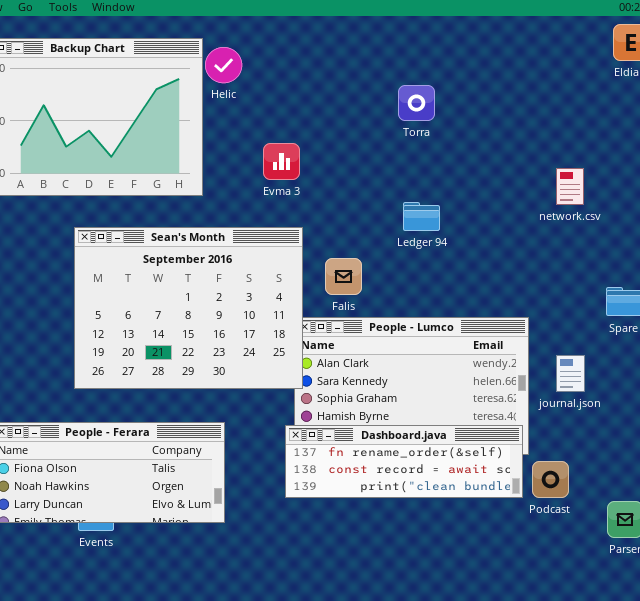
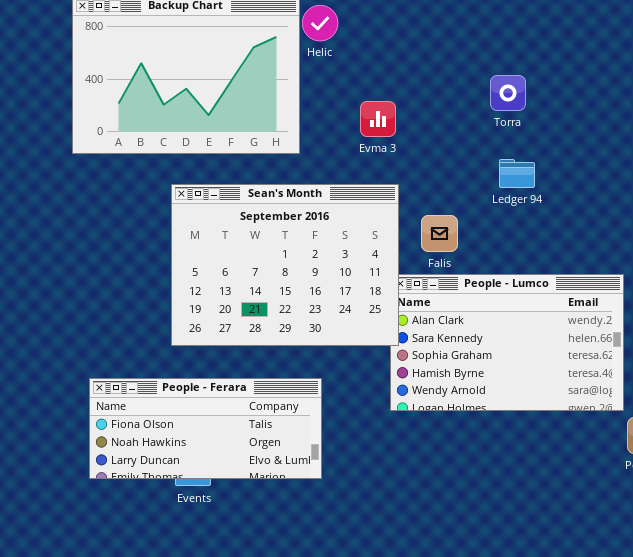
Torra: [398,85,435,121] -> [490,75,526,111], moved
Dashboard.java: [285,425,523,498] -> none, closed

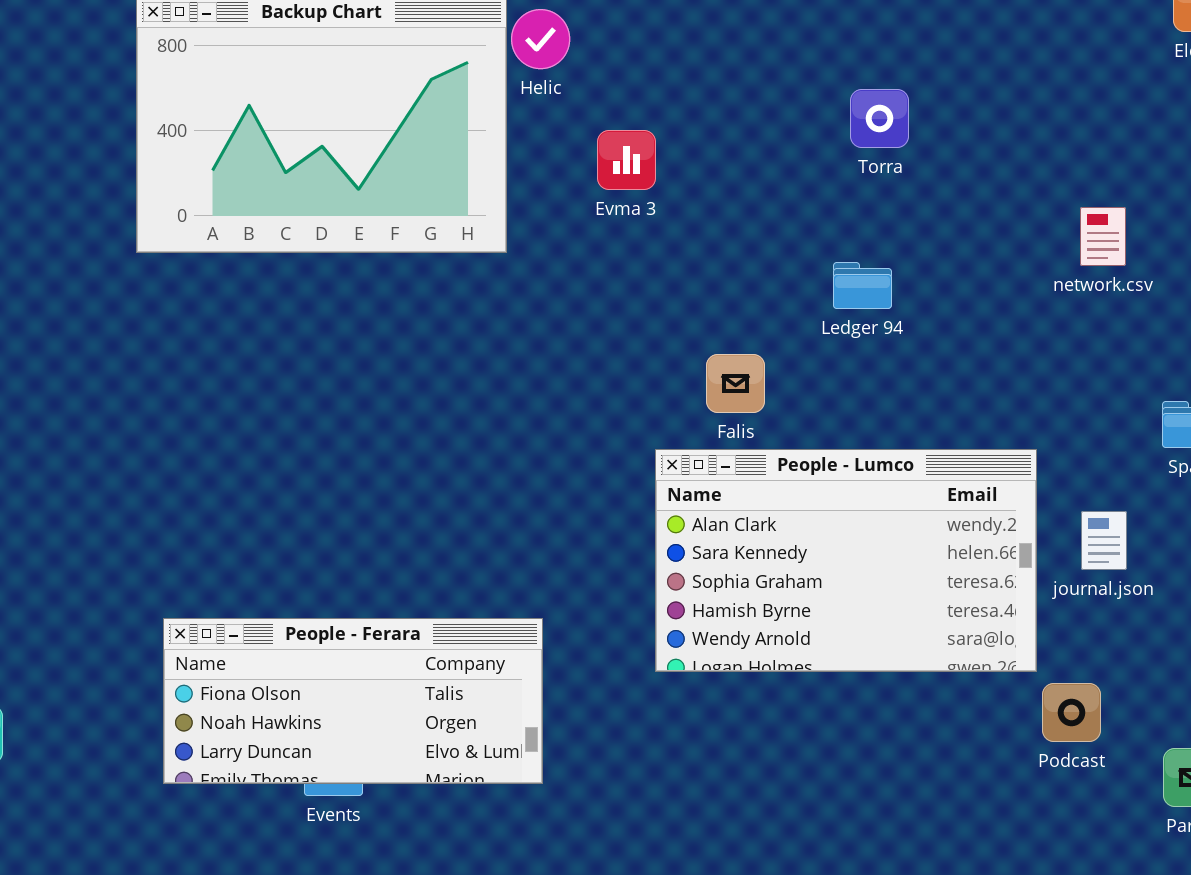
Torra: [490,75,526,111] -> [850,89,909,148], moved
Evma 3: [360,101,396,137] -> [597,130,656,190], moved
Sean's Month: [171,184,399,346] -> none, closed

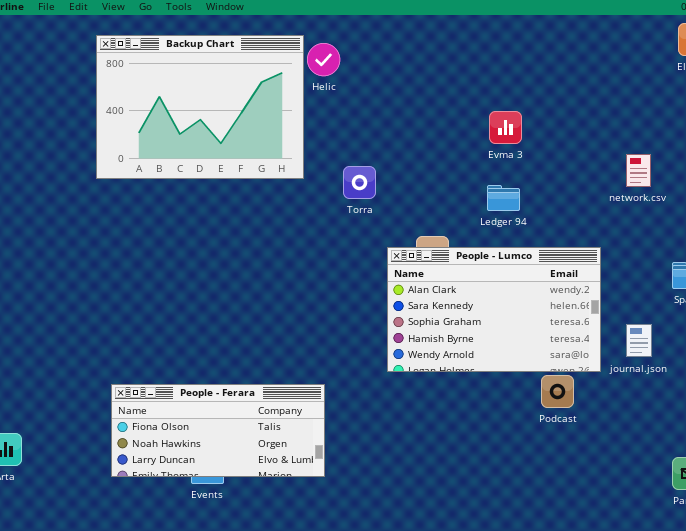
Torra: [850,89,909,148] -> [343,166,376,199], moved
Evma 3: [597,130,656,190] -> [489,111,522,144], moved
People - Lumco: [655,449,1037,672] -> [387,247,601,372], moved
Podcast: [1042,683,1101,742] -> [541,375,574,408], moved

